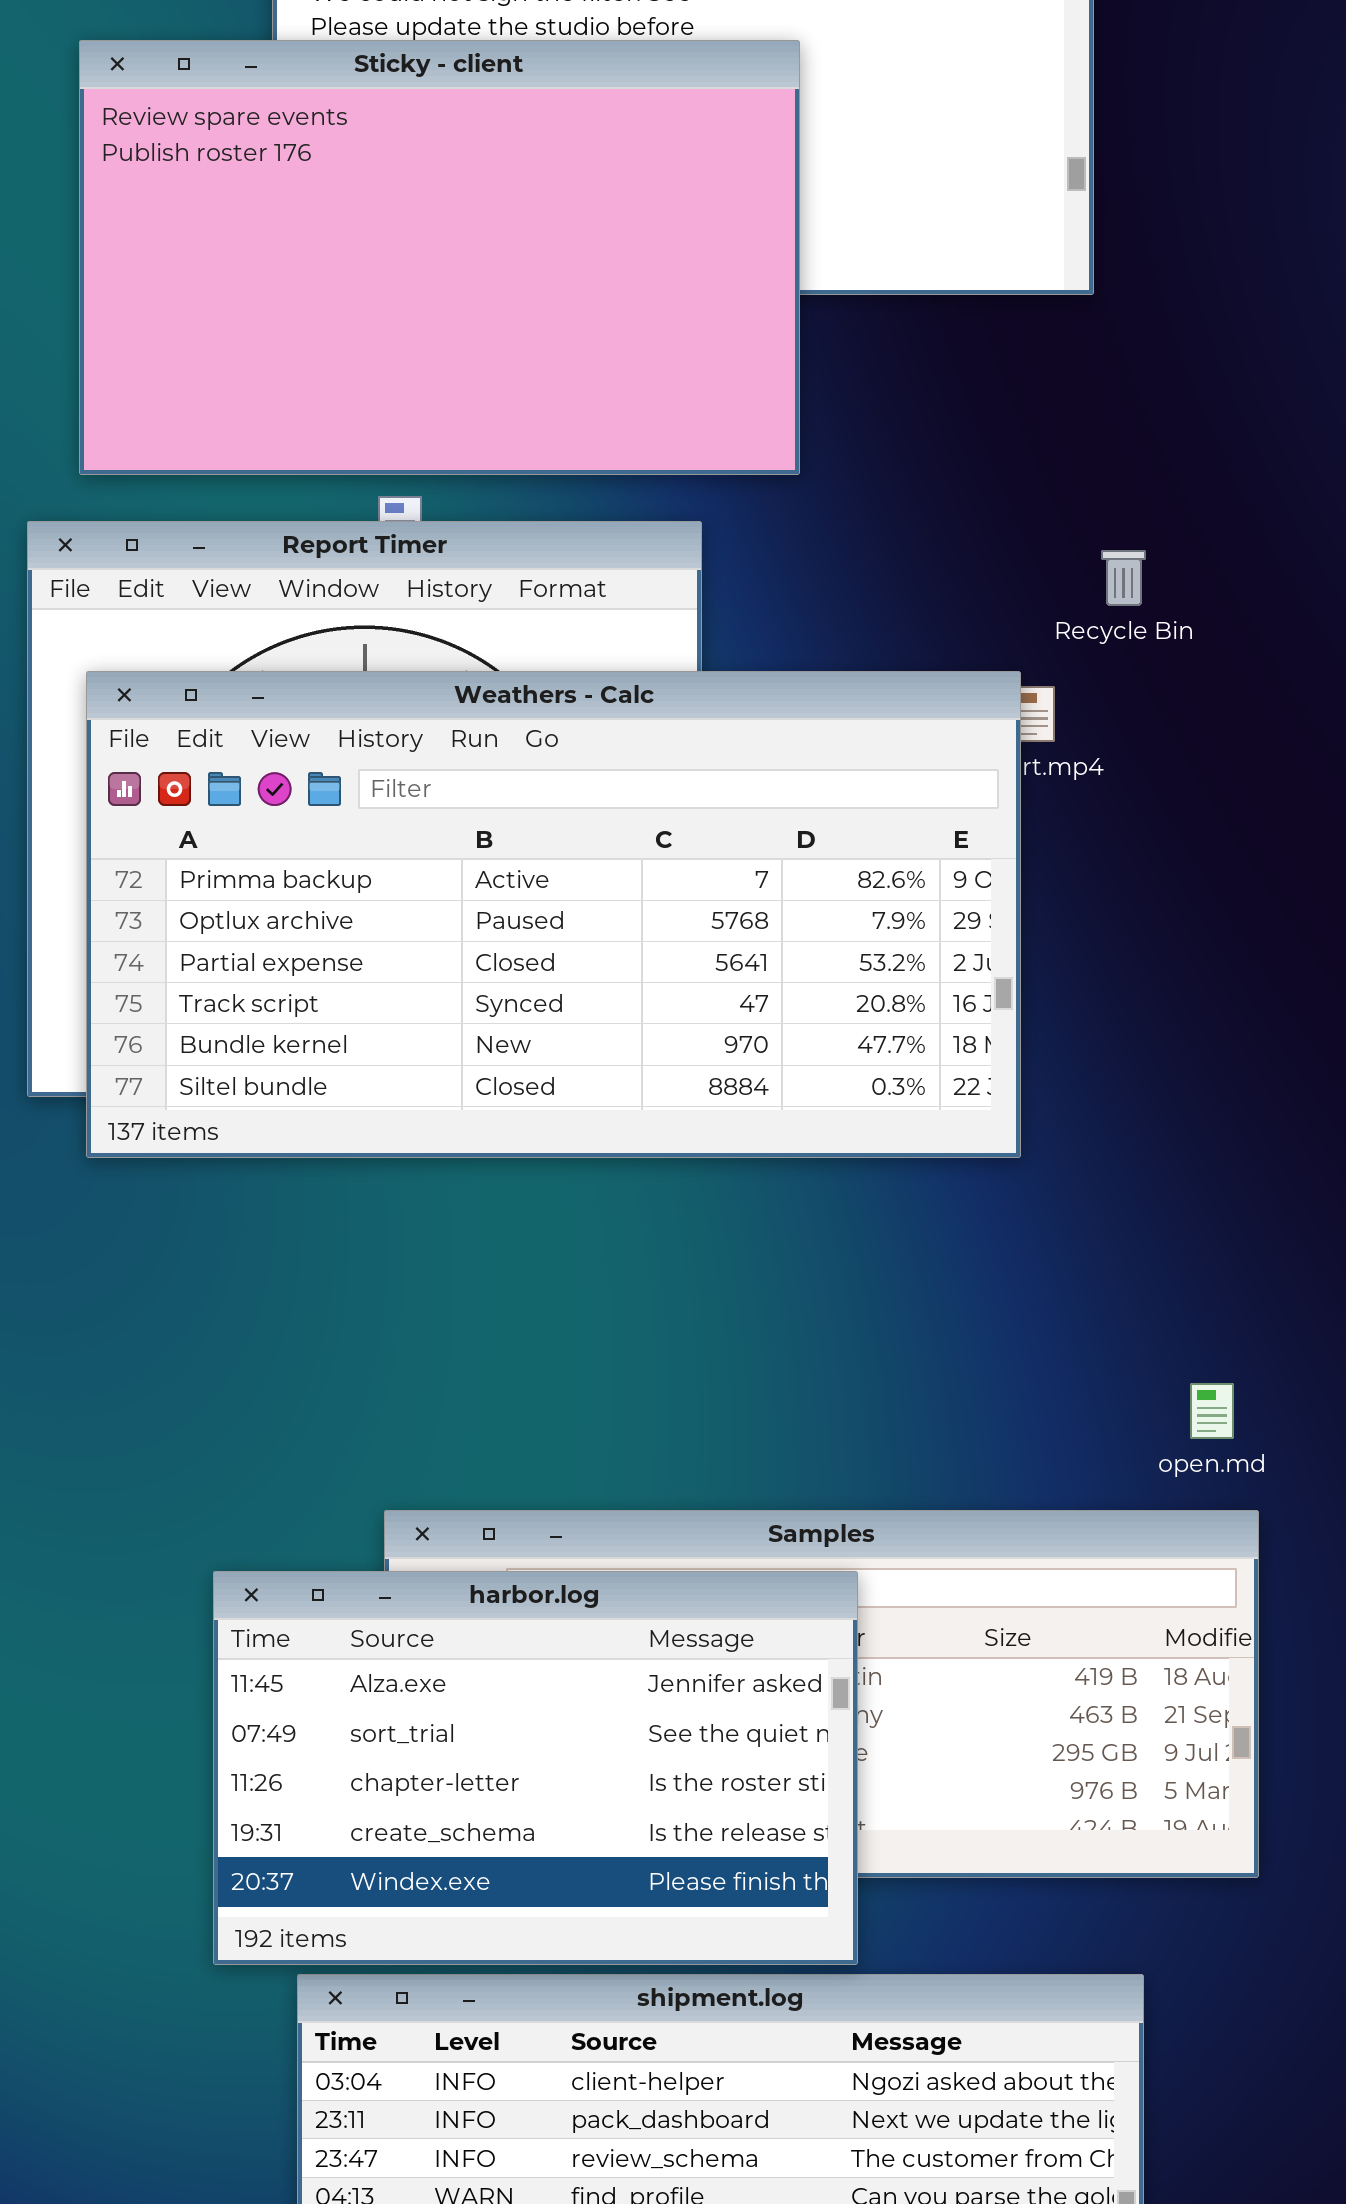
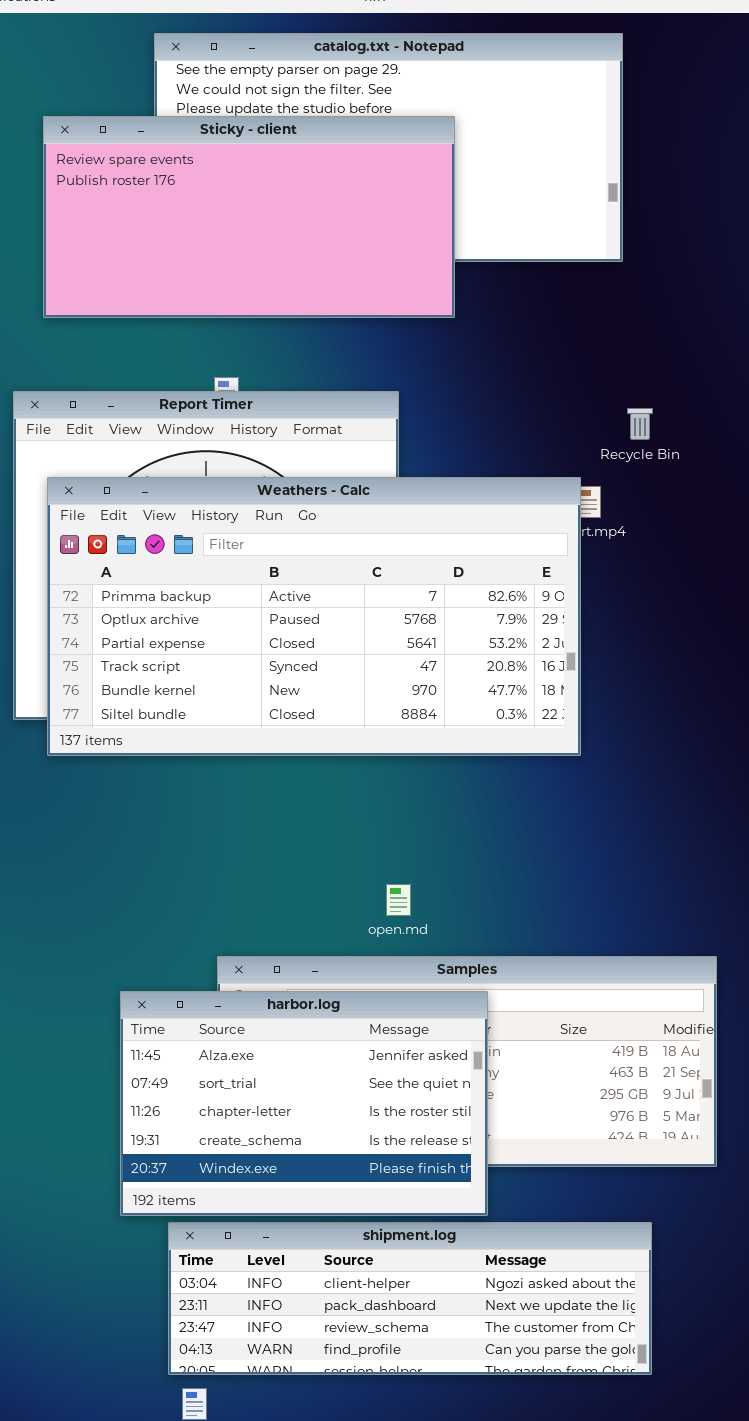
Sticky - client: [79,40,800,475] -> [43,116,455,318], resized
open.md: [1190,1383,1234,1439] -> [386,884,411,916], moved

